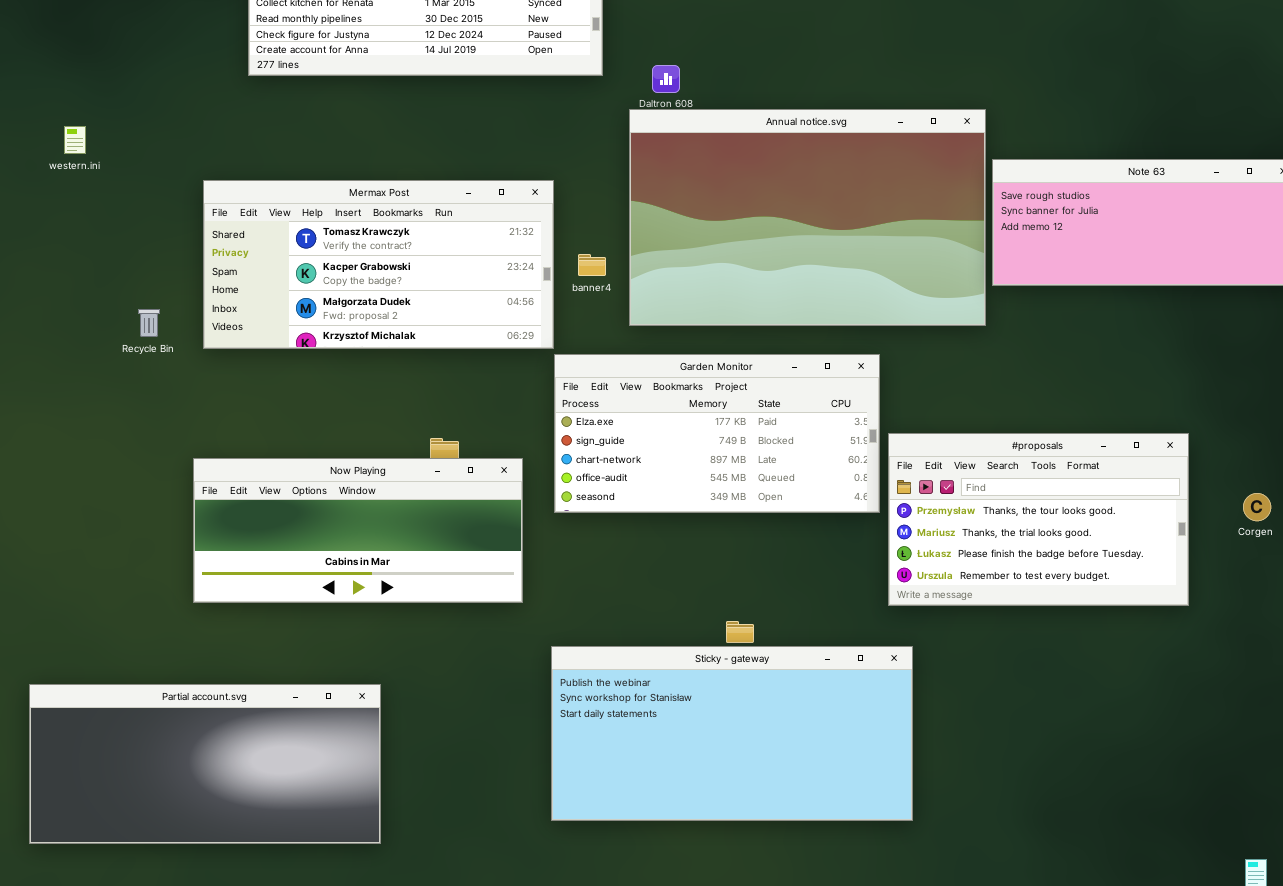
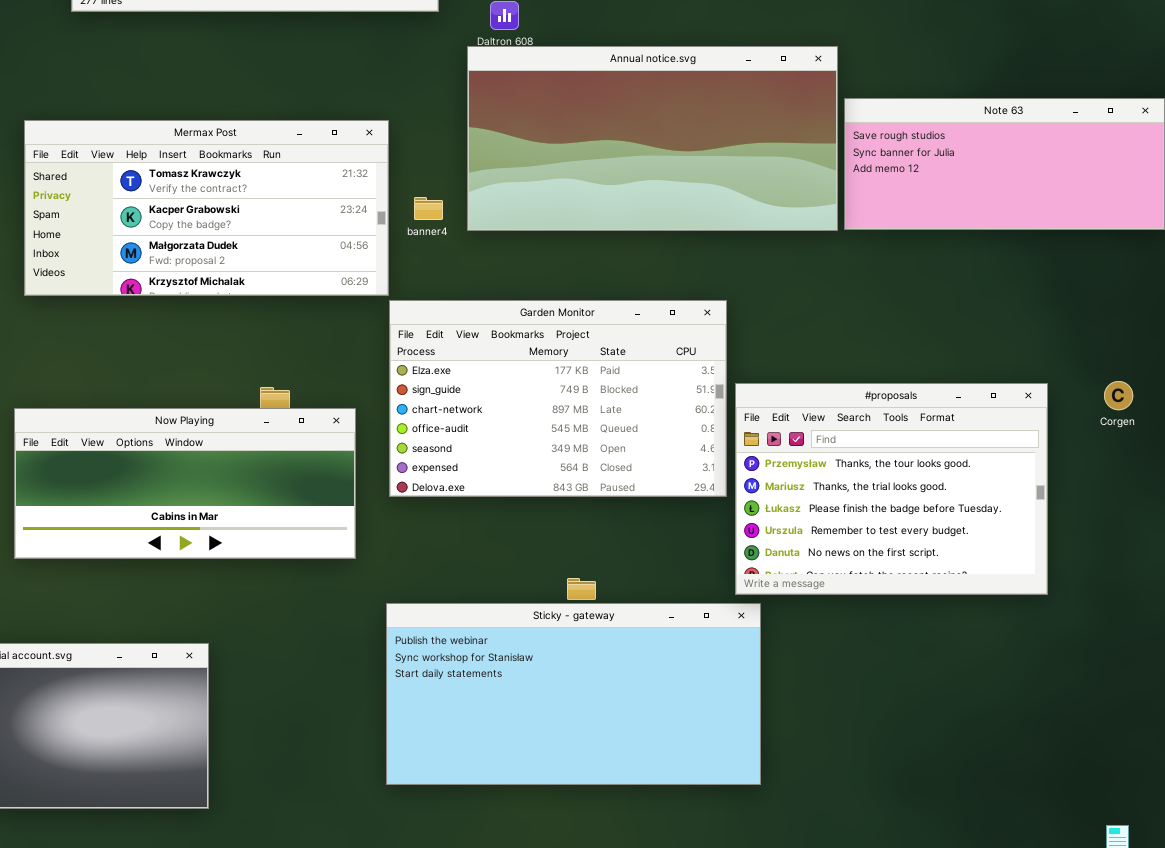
Annual notice.svg: [629,109,986,326] -> [467,46,838,231], resized
Garden Monitor: [554,354,880,513] -> [389,300,727,497], resized
#proposals: [888,433,1189,606] -> [735,383,1048,595], resized
Corgen: [1243,493,1271,521] -> [1104,381,1133,410], moved

